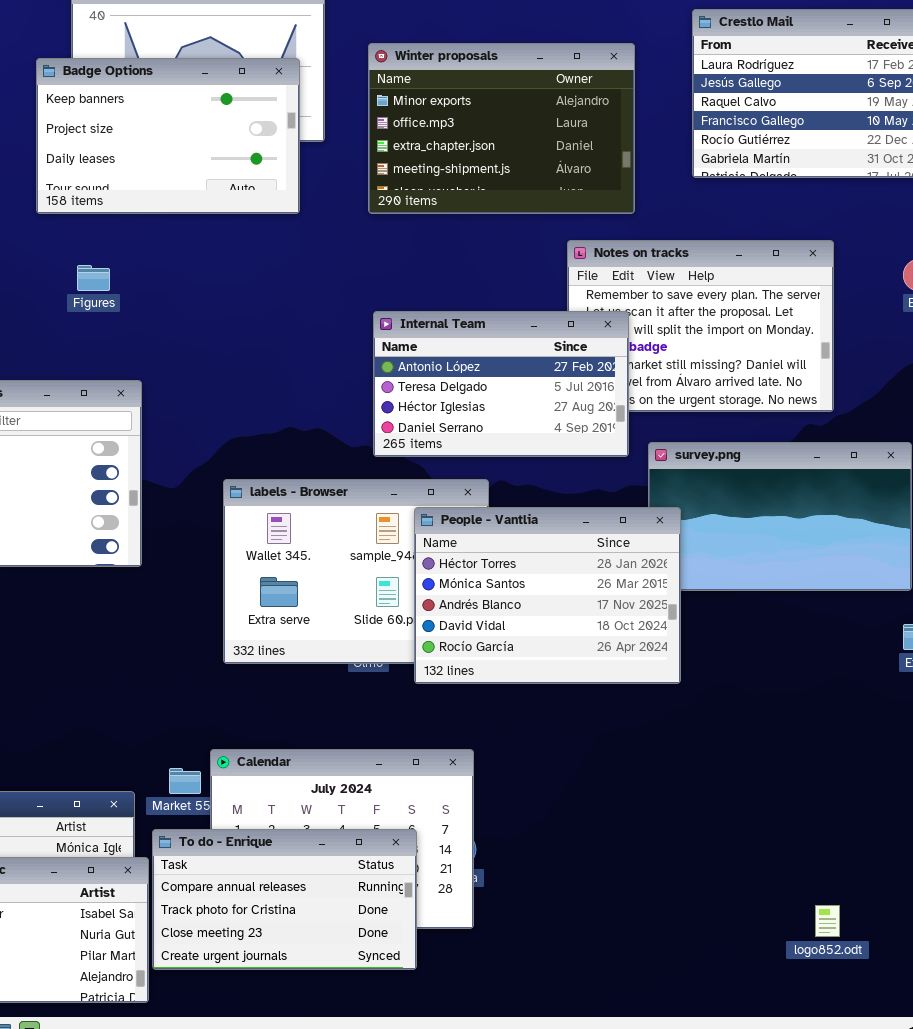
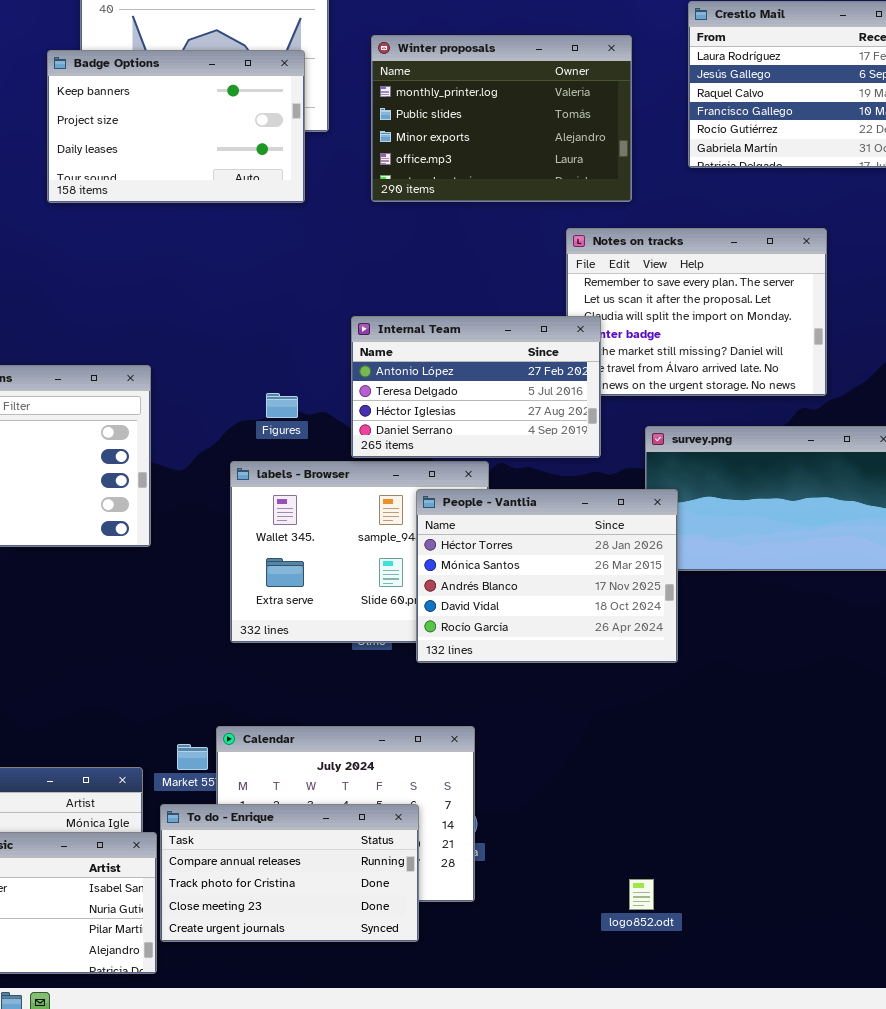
Winter proposals: [368,43,635,214] -> [371,35,632,202], scrolled up 2 rows
Figures: [77,265,110,291] -> [266,393,298,418], moved
Internal Team: [373,311,629,457] -> [351,316,601,458], moved
logo852.odt: [815,905,840,937] -> [629,879,654,910], moved

